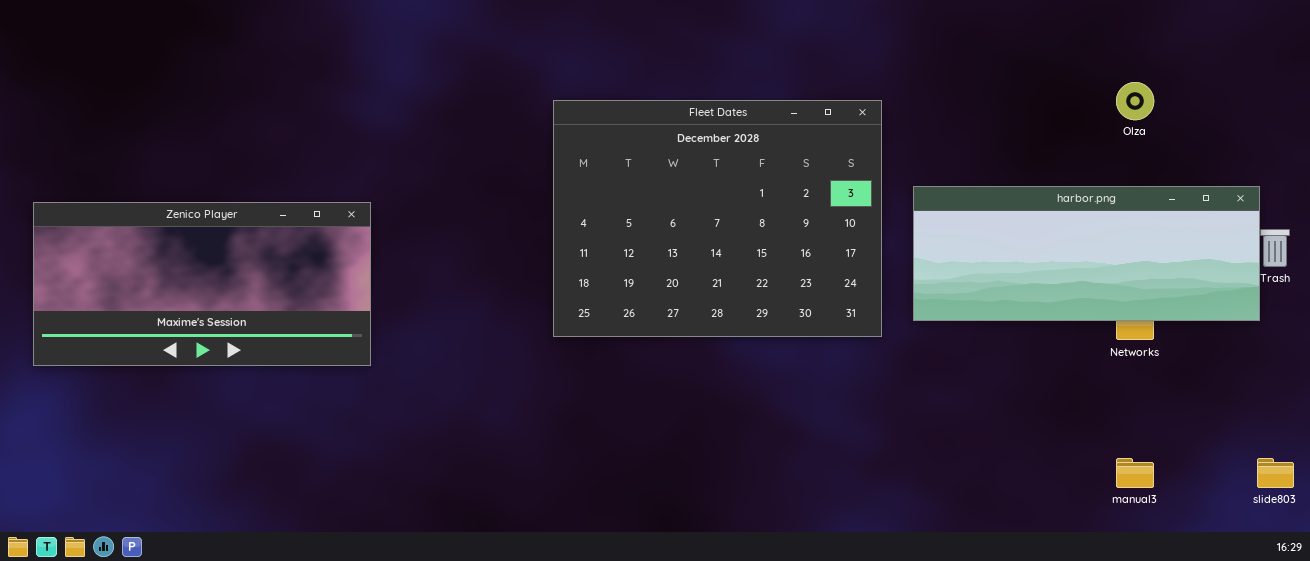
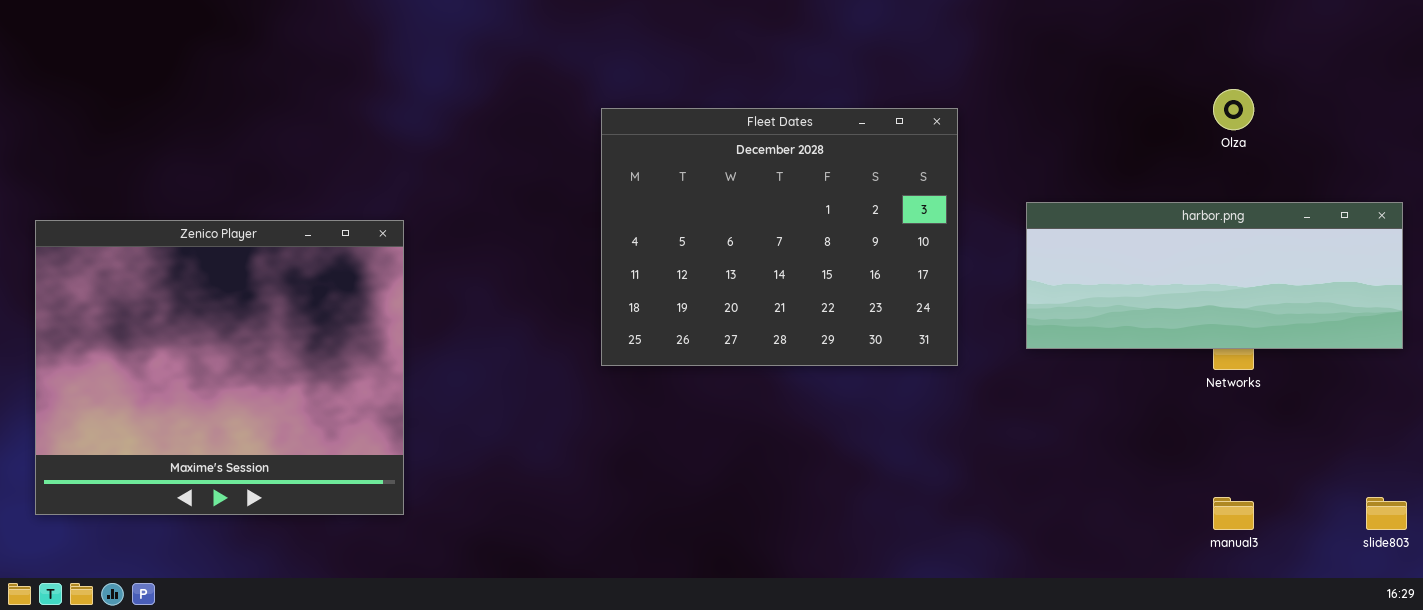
harbor.png: [913,186,1260,321] -> [1026,202,1403,349], moved
Zenico Player: [33,202,371,366] -> [35,220,404,515], resized

